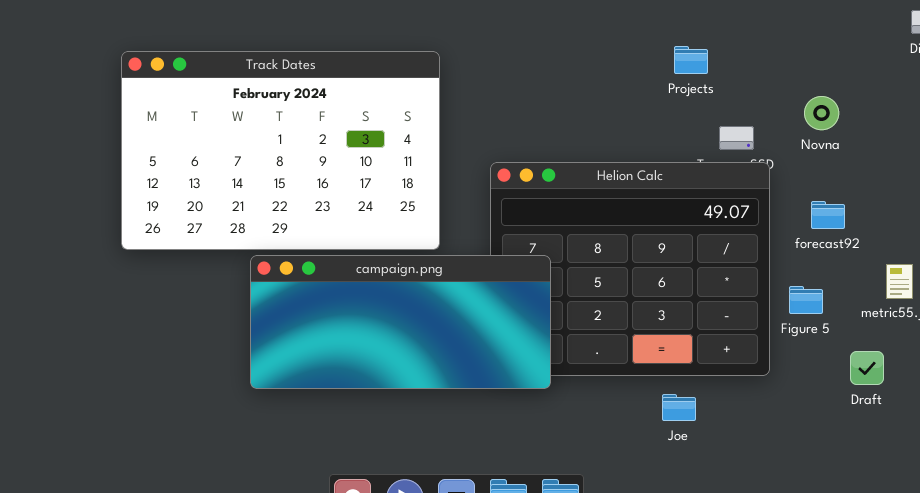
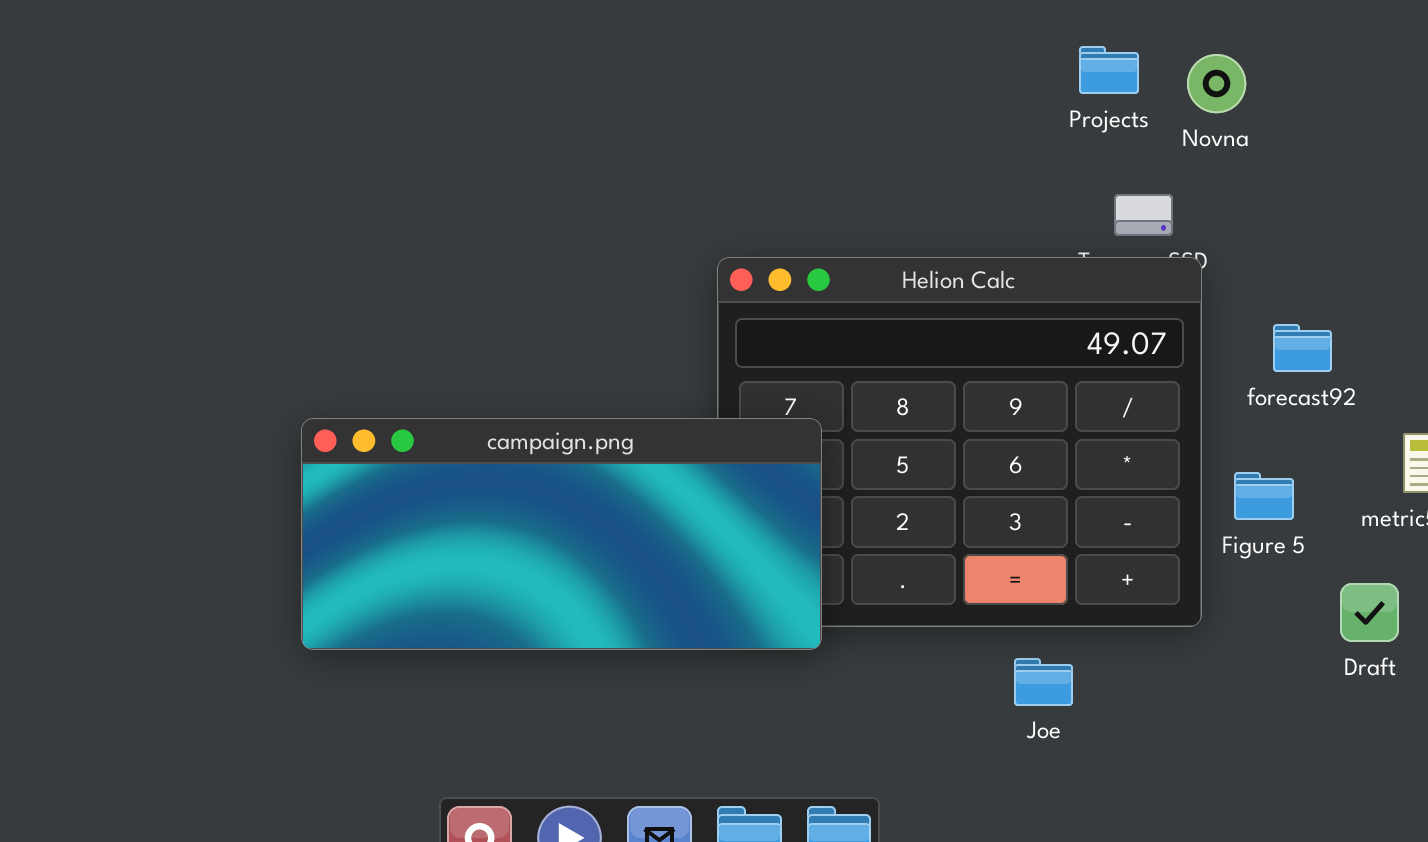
Projects: [674,46,708,74] -> [1079,46,1139,94], moved
Track Dates: [121,51,440,250] -> none, closed
Novna: [804,96,839,130] -> [1187,54,1246,113], moved

